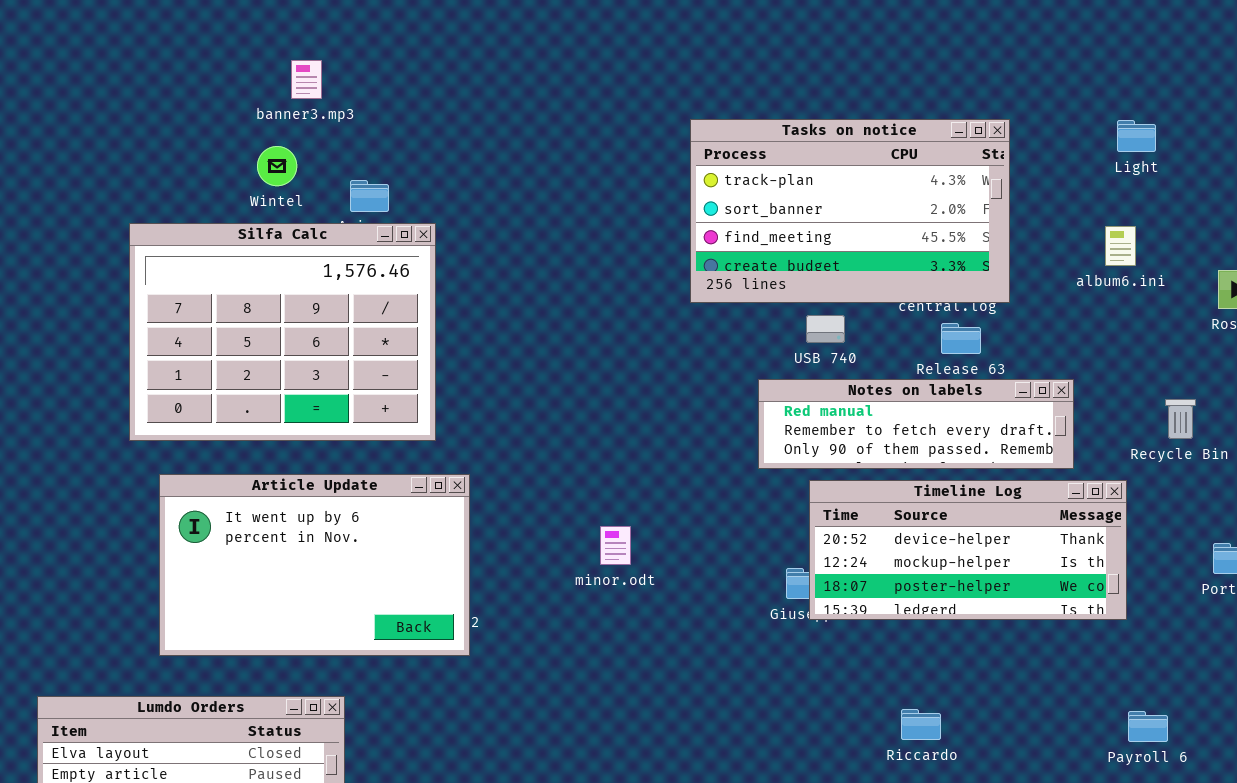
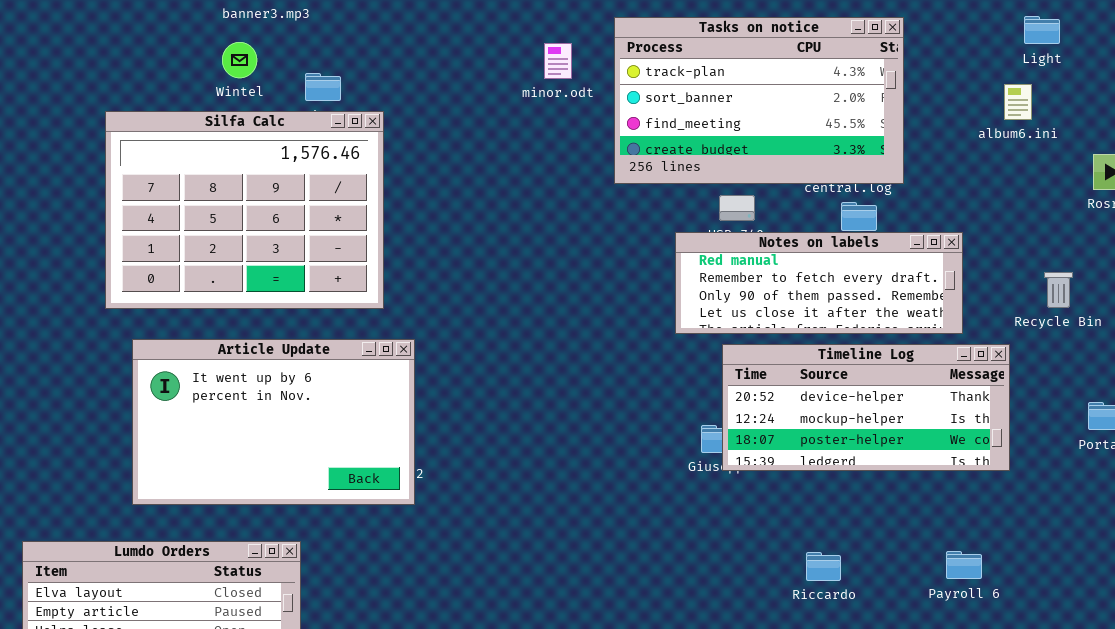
Light: [1117,120,1156,152] -> [1024,16,1060,44], moved
album6.ini: [1105,226,1136,266] -> [1004,84,1032,120], moved
Notes on labels: [758,379,1074,469] -> [675,232,963,334], resized
minor.odt: [600,526,631,565] -> [544,43,572,79], moved
Payroll 6: [1128,711,1168,742] -> [946,551,982,579], moved

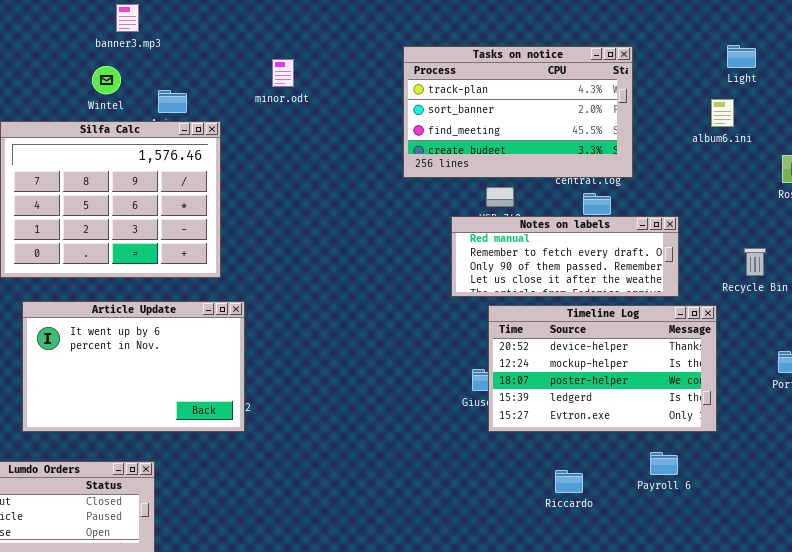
minor.odt: [544,43,572,79] -> [272,59,294,87], moved
Timeline Log: [722,344,1010,471] -> [488,305,717,432], resized
Payroll 6: [946,551,982,579] -> [650,452,678,475], moved

